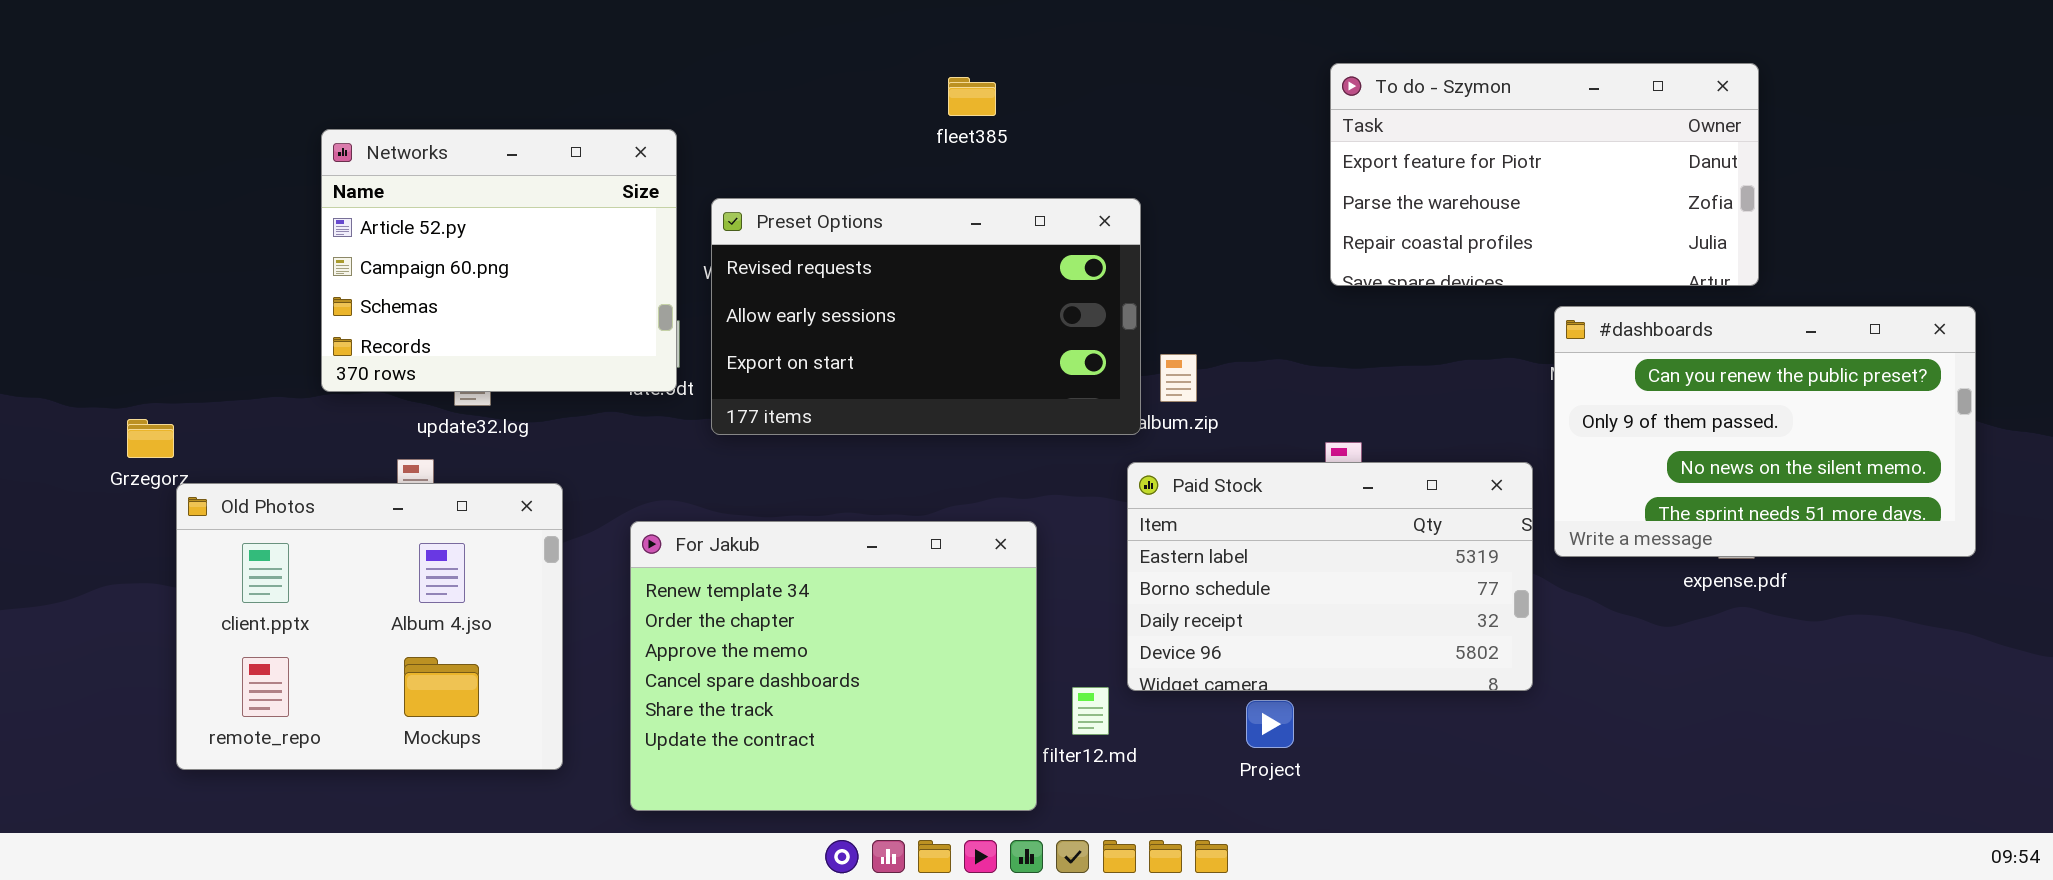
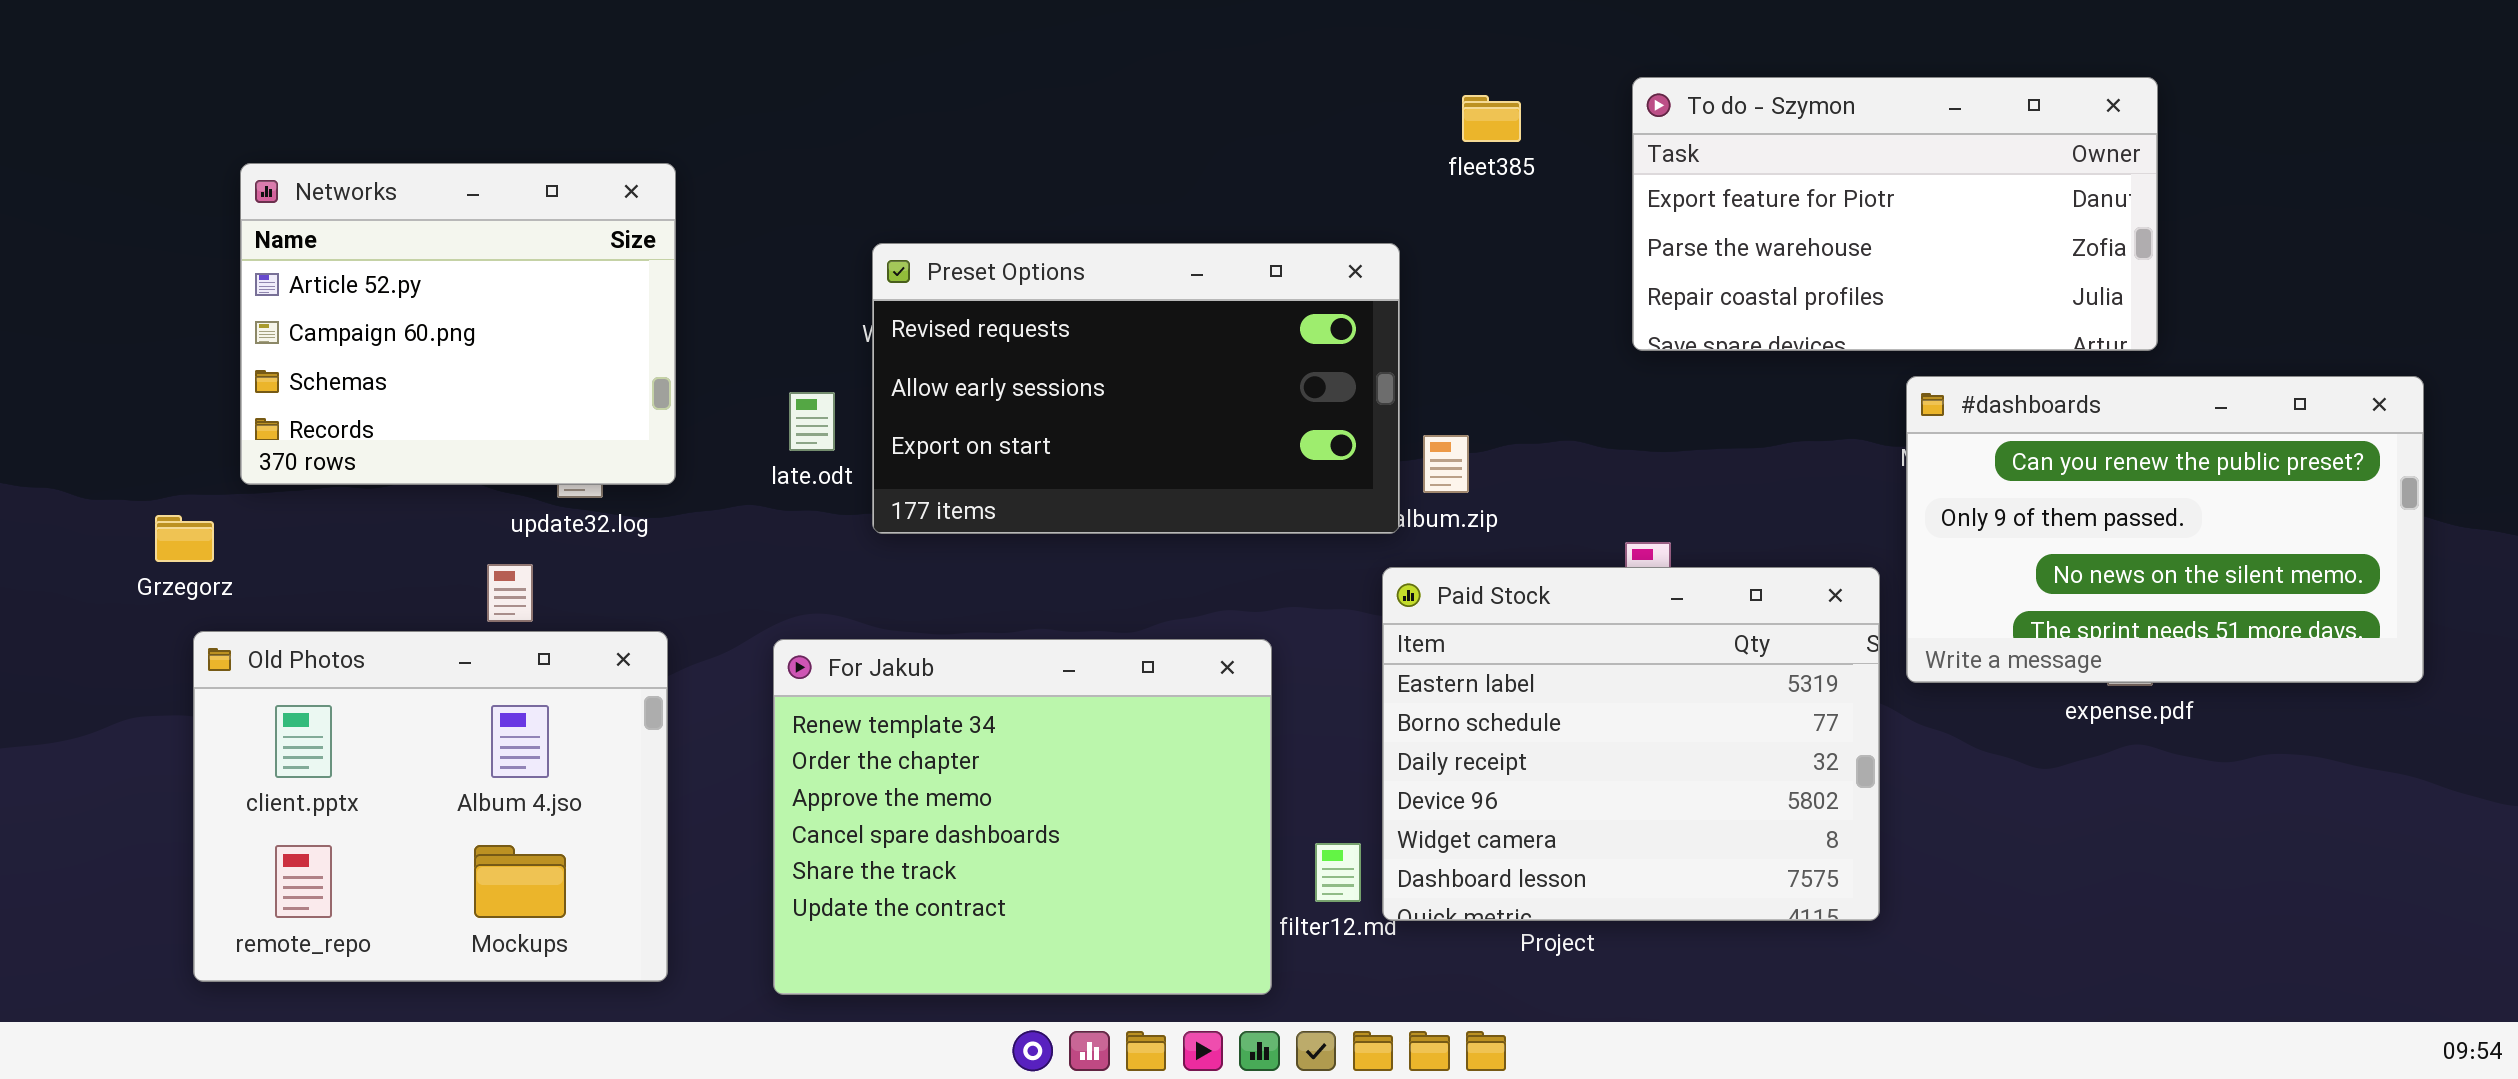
fleet385: [948,77,996,116] -> [1462,95,1521,142], moved
Networks: [321,129,677,392] -> [240,163,676,485], moved
Paid Stock: [1127,462,1533,691] -> [1382,567,1880,921], resized
Old Photos: [176,483,563,770] -> [193,631,668,982], moved

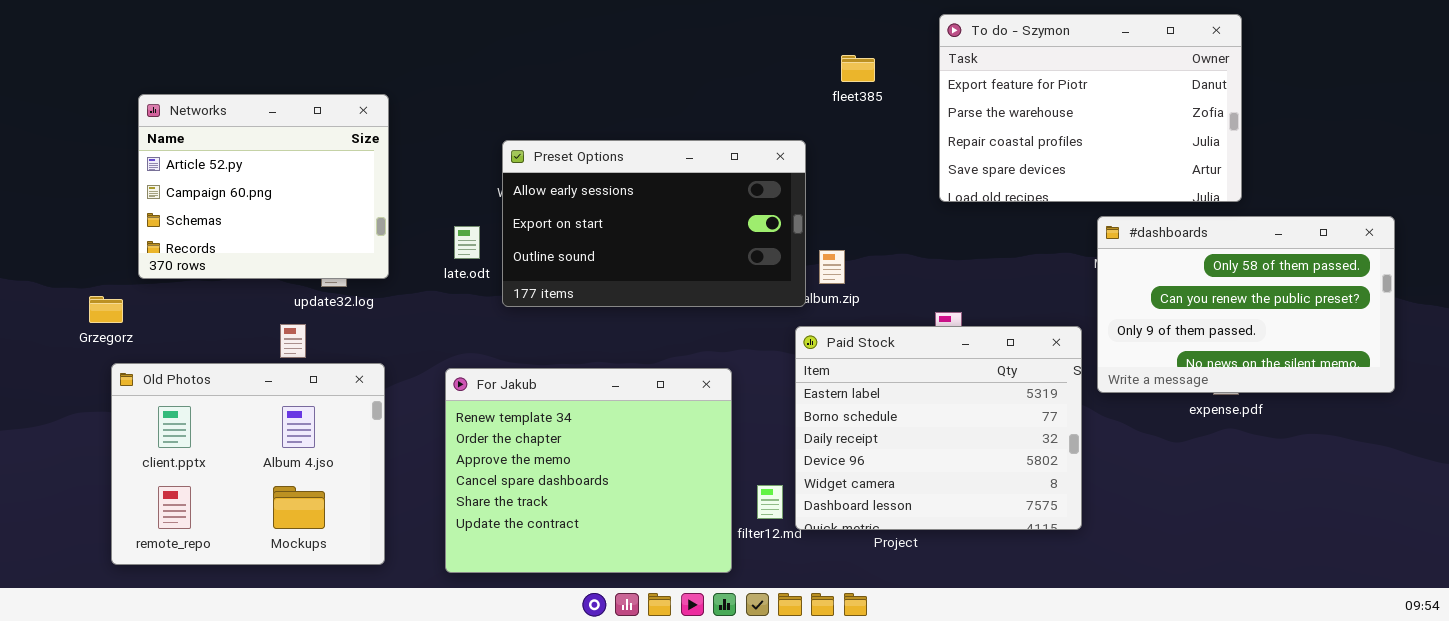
To do - Szymon: [1632,77,2158,351] -> [939,14,1242,202], resized
Preset Options: [872,243,1400,534] -> [502,140,806,307], scrolled down 1 row
#dashboards: [1906,376,2424,683] -> [1097,216,1395,393], scrolled up 1 row

